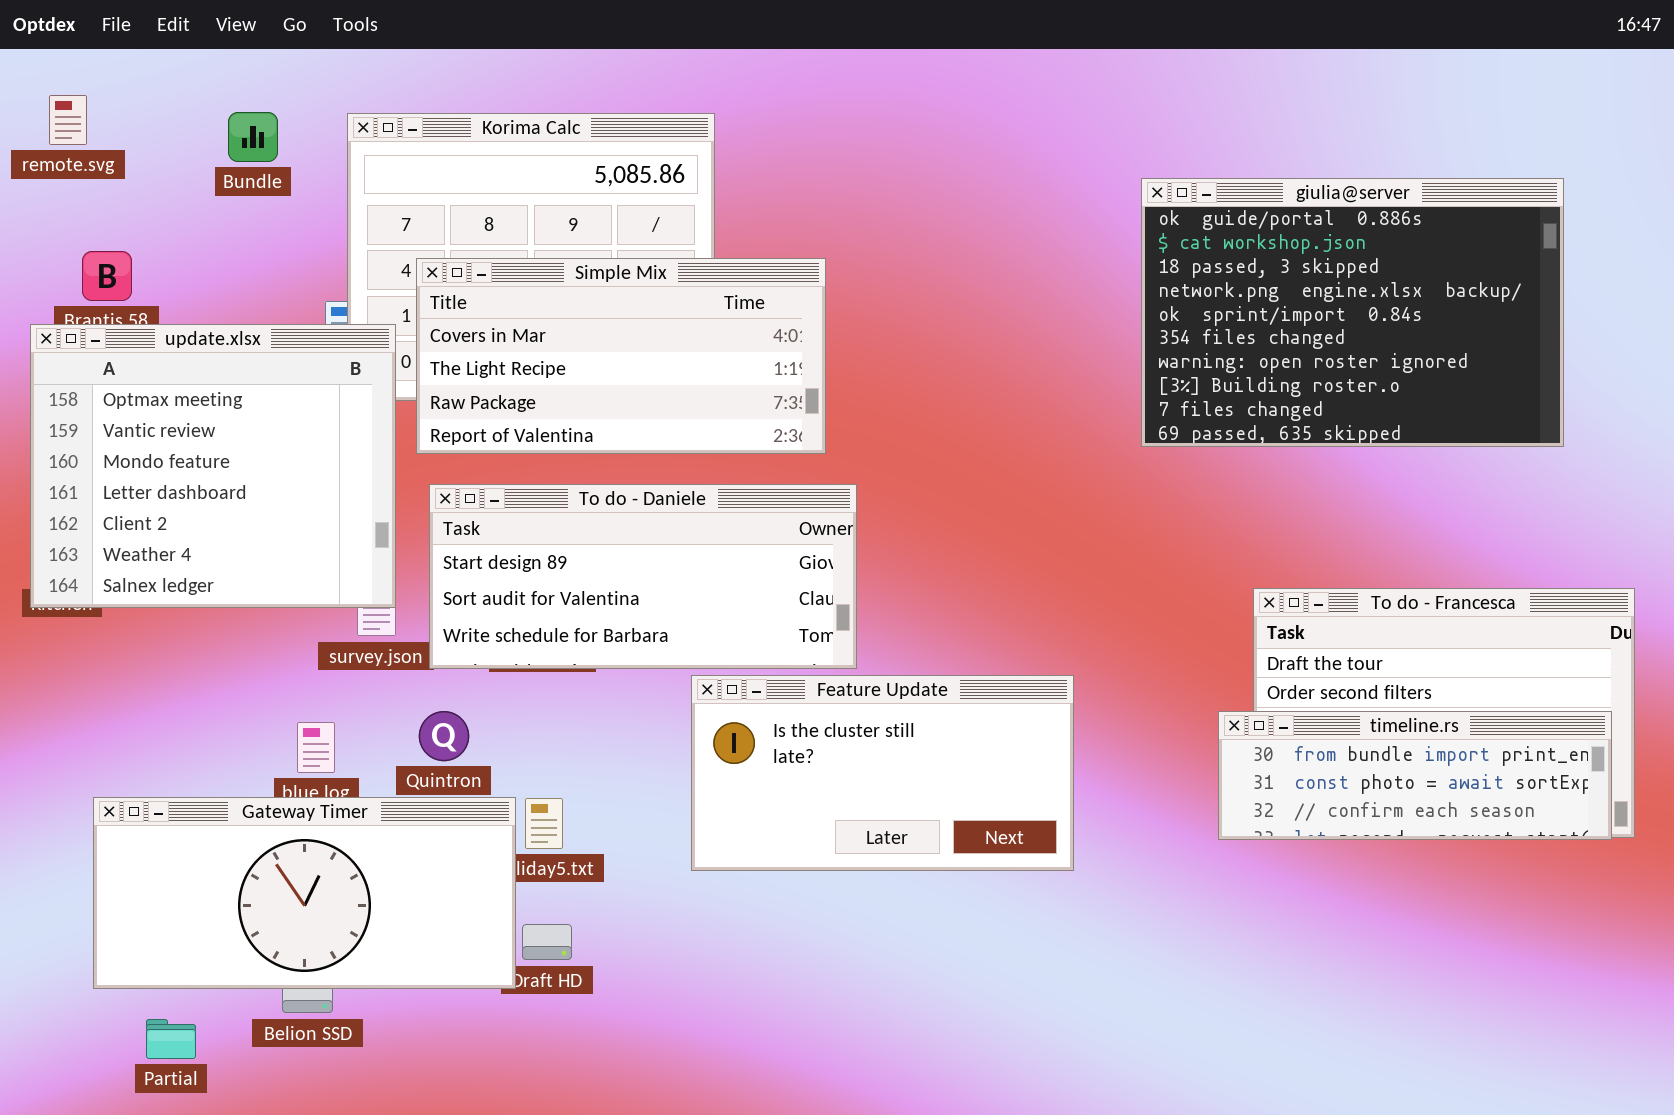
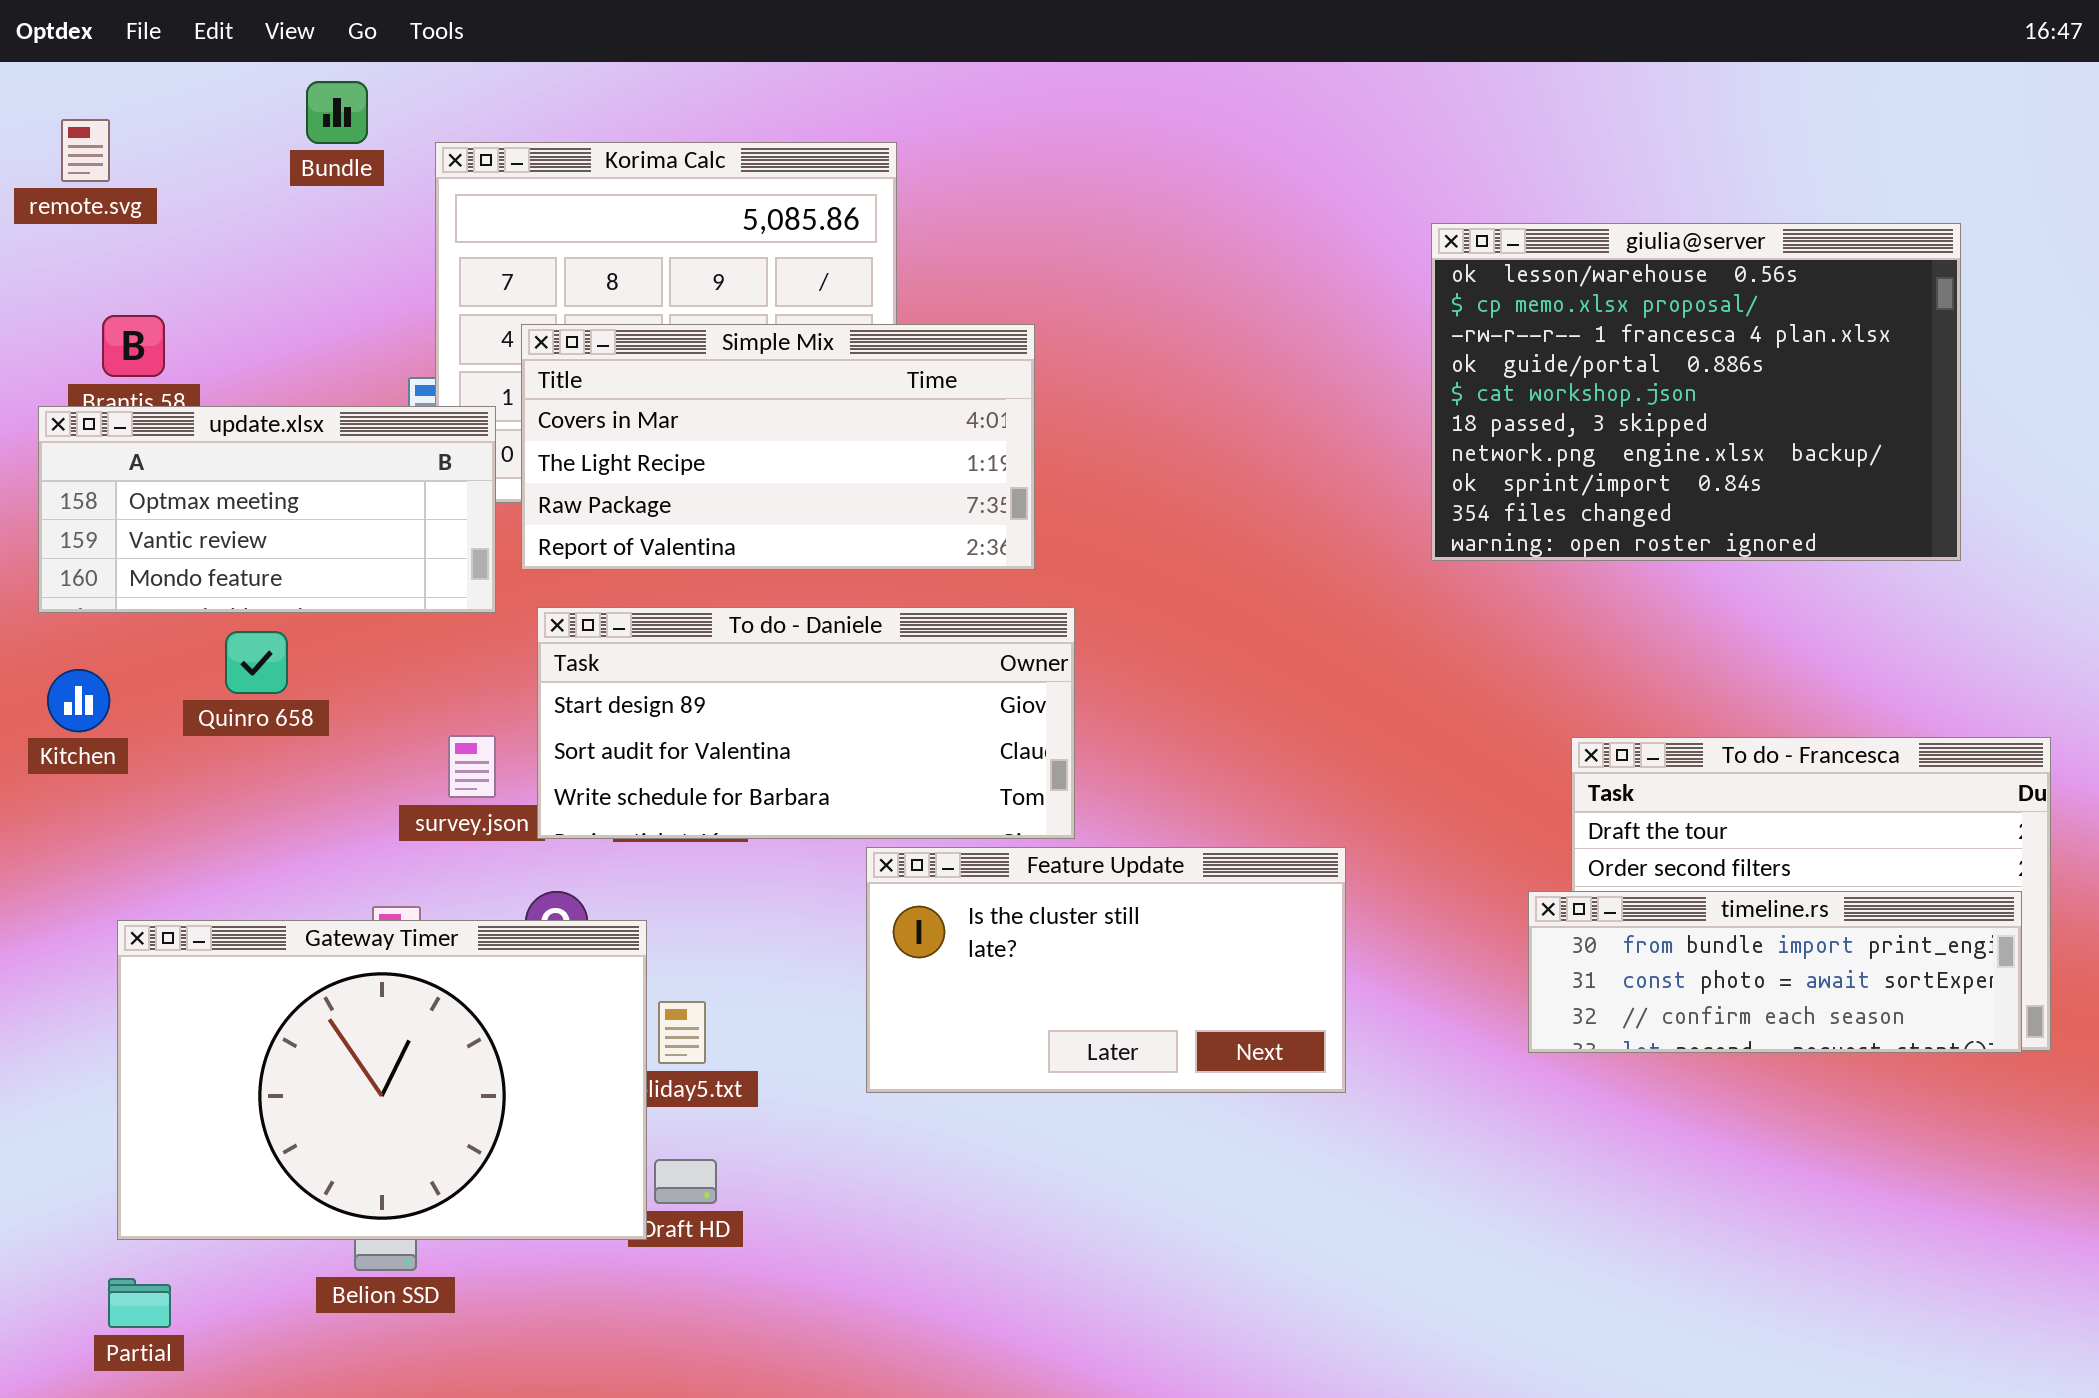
Bundle: [228,112,278,162] -> [306,81,368,144], moved
giulia@server: [1141,178,1564,447] -> [1431,223,1961,561], scrolled up 3 rows
update.xlsx: [30,324,396,608] -> [38,406,496,613], resized
Gateway Timer: [93,797,516,989] -> [117,920,647,1240], resized
Partial: [146,1019,196,1059] -> [108,1278,171,1328], moved

